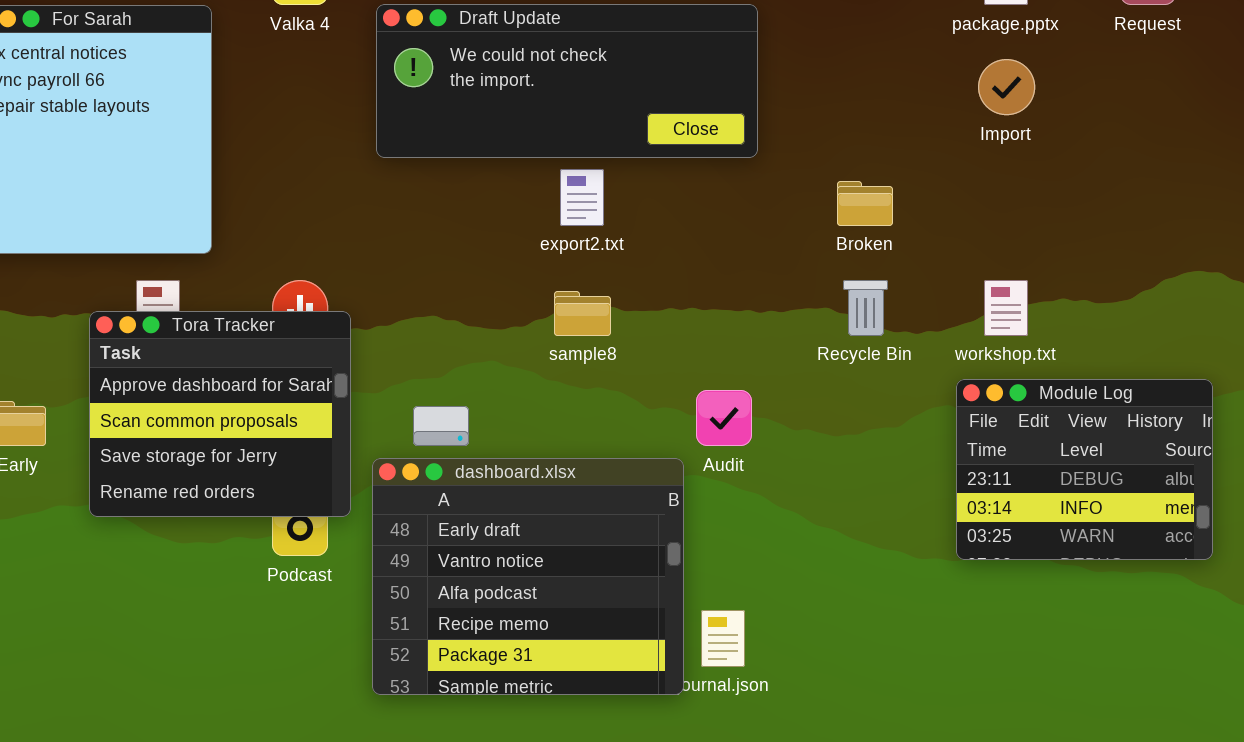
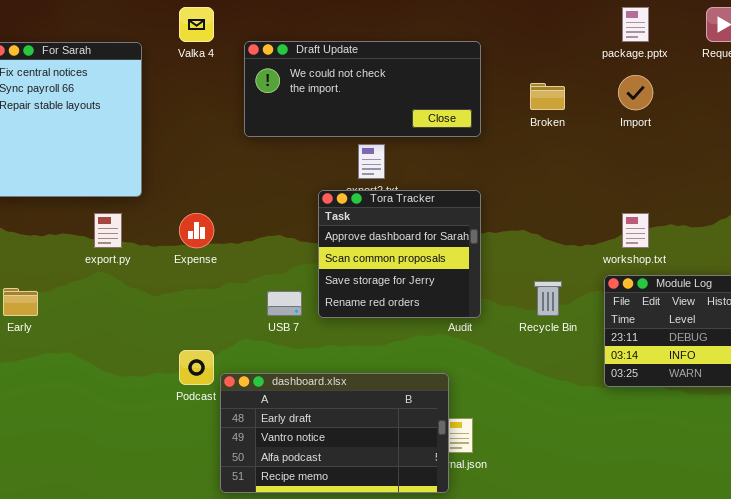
Broken: [837,181,893,226] -> [530,83,565,110], moved
Recycle Bin: [843,280,888,336] -> [534,281,562,316], moved
Tora Tracker: [89,311,351,517] -> [318,190,481,318], moved
dashboard.xlsx: [372,458,684,695] -> [220,373,449,493], moved, resized

